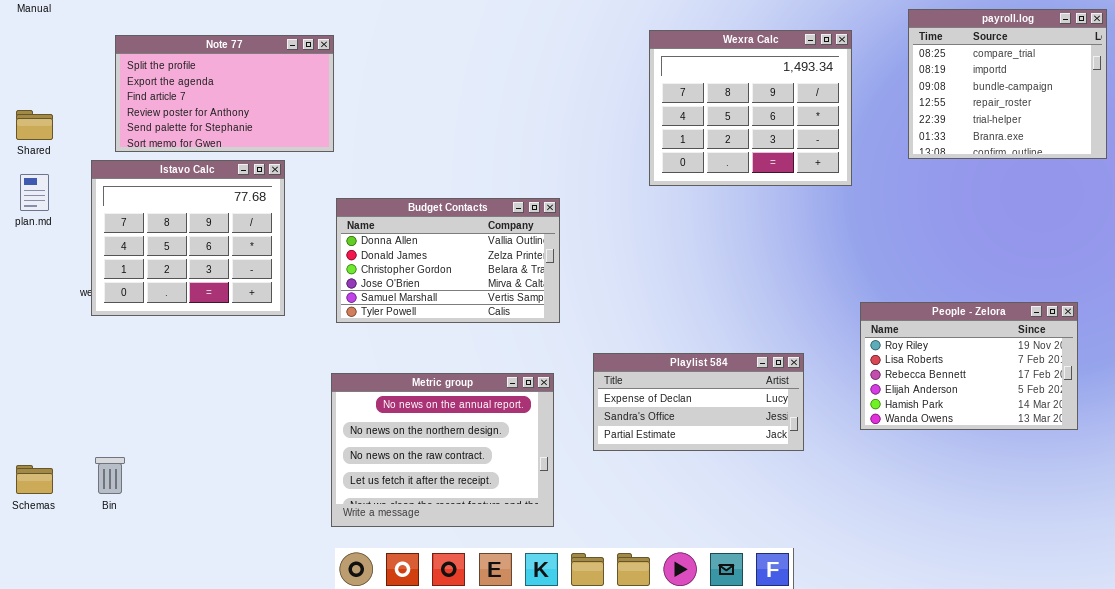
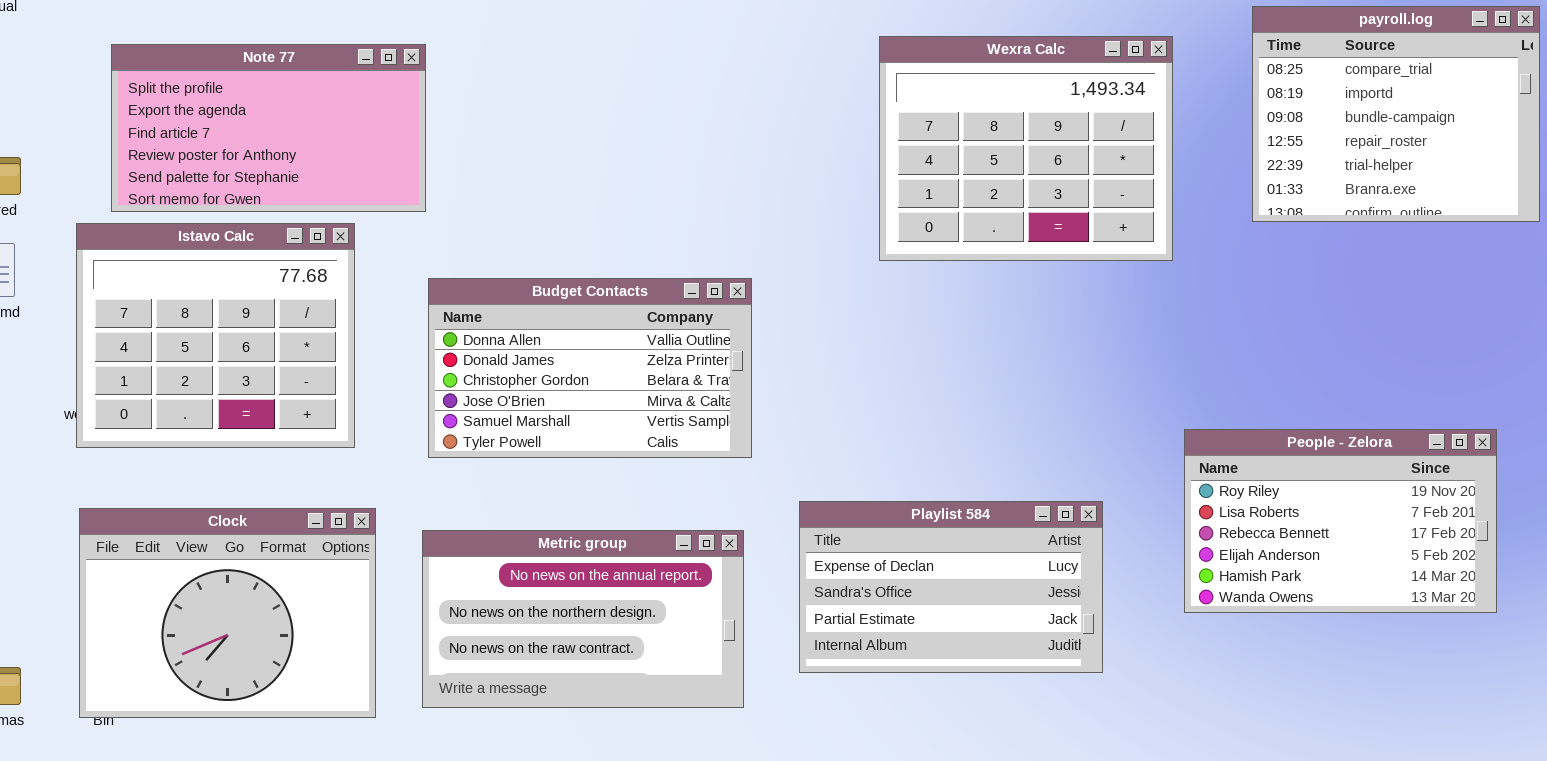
Playlist 584: [593,353,804,451] -> [799,501,1103,673], resized
Clock: none -> [79,508,376,718], opened
Metric group: [331,373,554,527] -> [422,530,744,708], resized

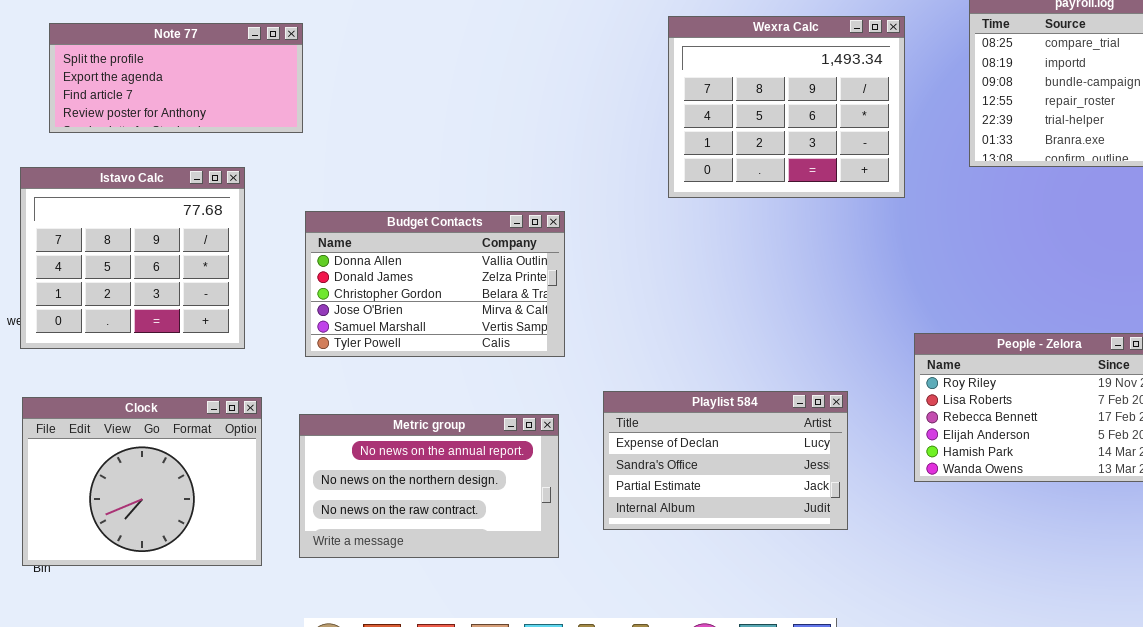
Note 77: [111,44,426,212] -> [49,23,303,133], resized

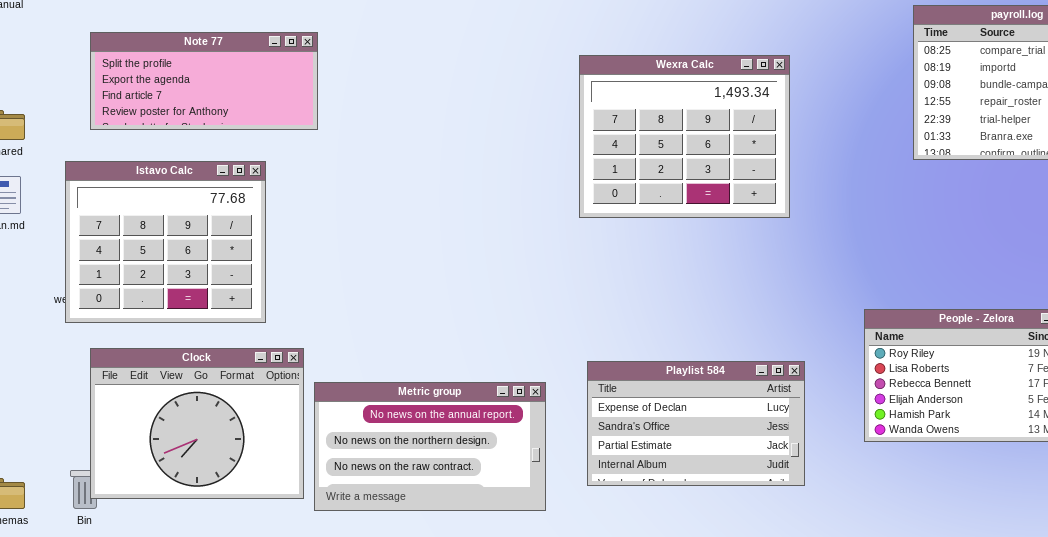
Wexra Calc: [668,16,905,198] -> [579,55,790,218], moved
Budget Contacts: [305,211,565,357] -> none, closed
Clock: [22,397,262,566] -> [90,348,304,499], moved

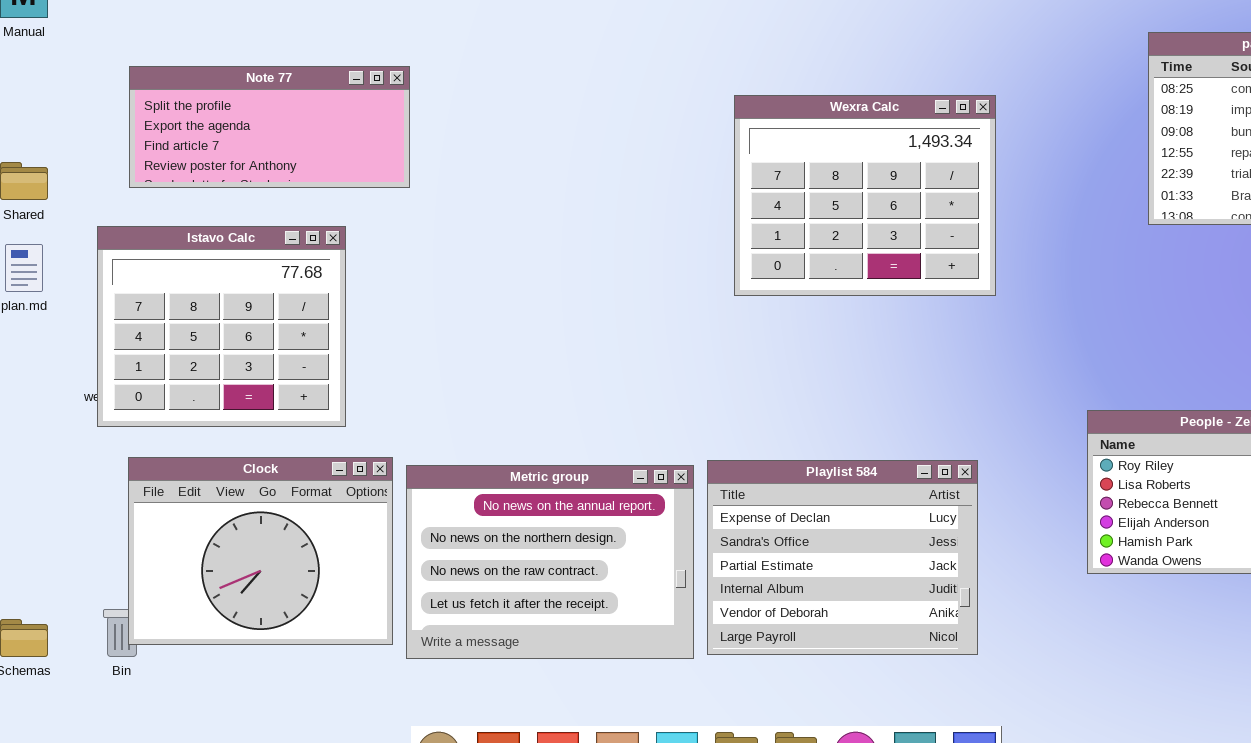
Playlist 584: [587,361,805,486] -> [707,460,978,655], moved, resized
Metric group: [314,382,546,511] -> [406,465,694,659], resized

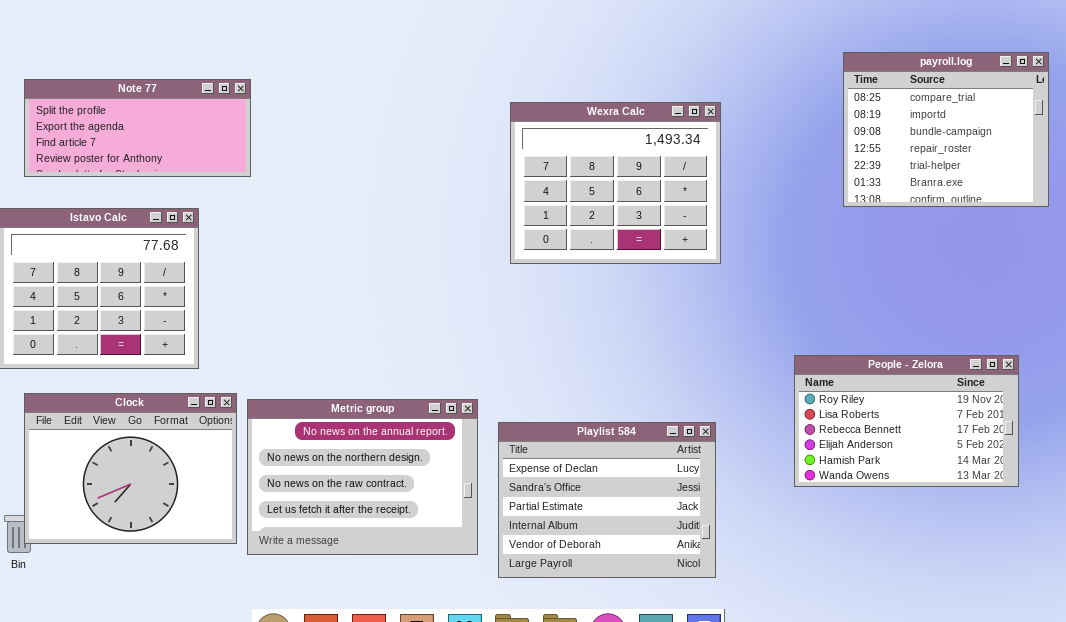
Playlist 584: [707,460,978,655] -> [498,422,716,578], moved

